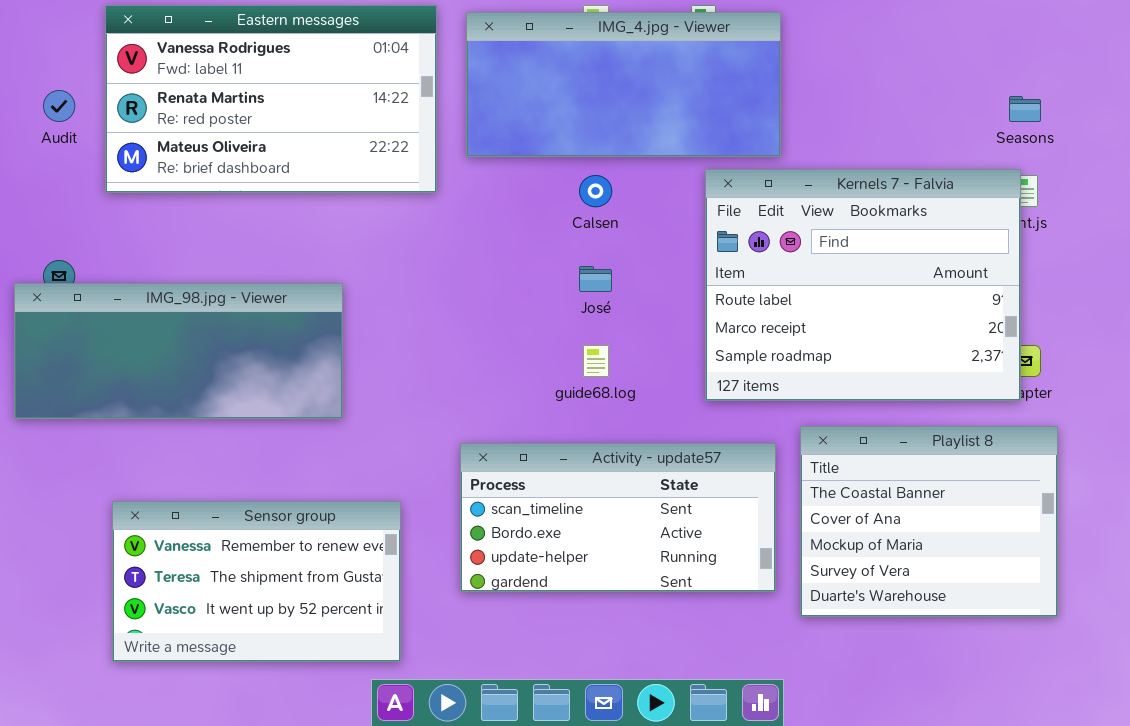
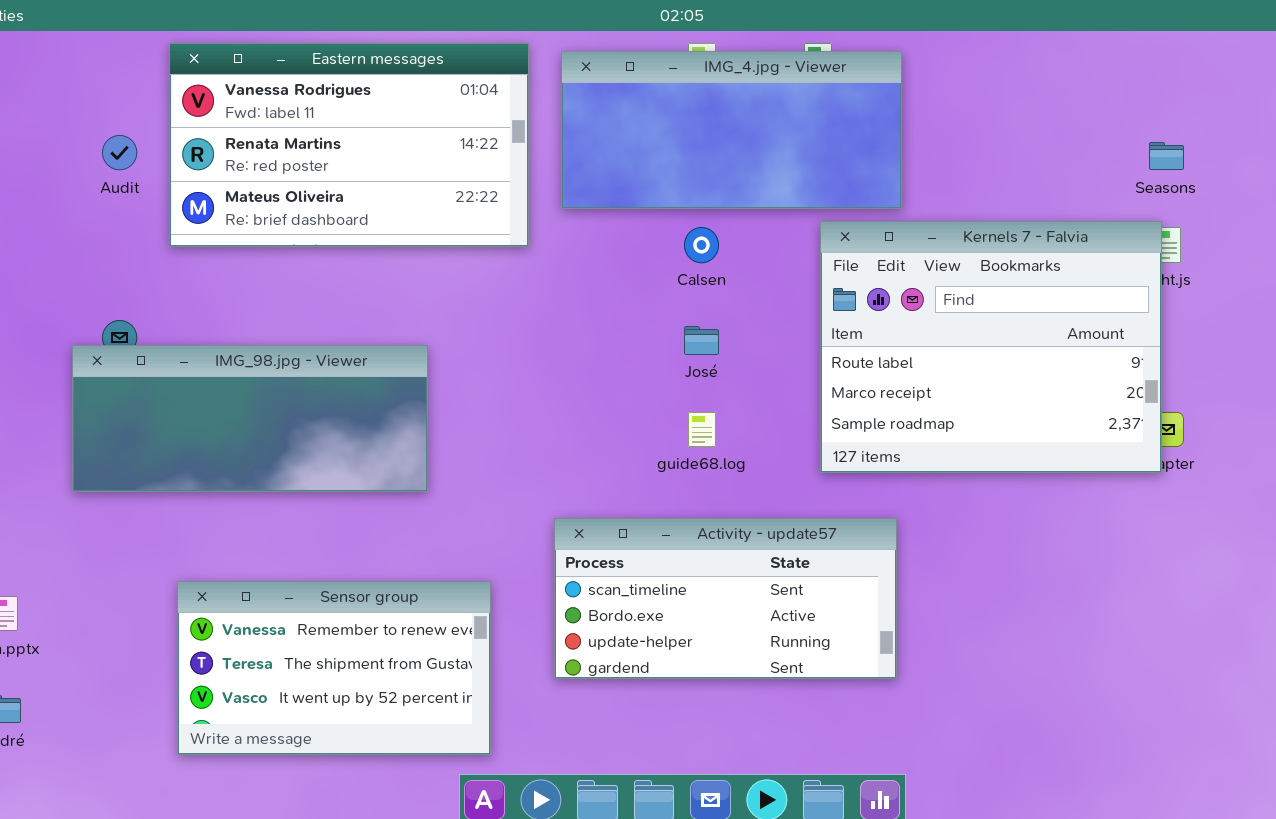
Playlist 8: [800,426,1058,617] -> none, closed

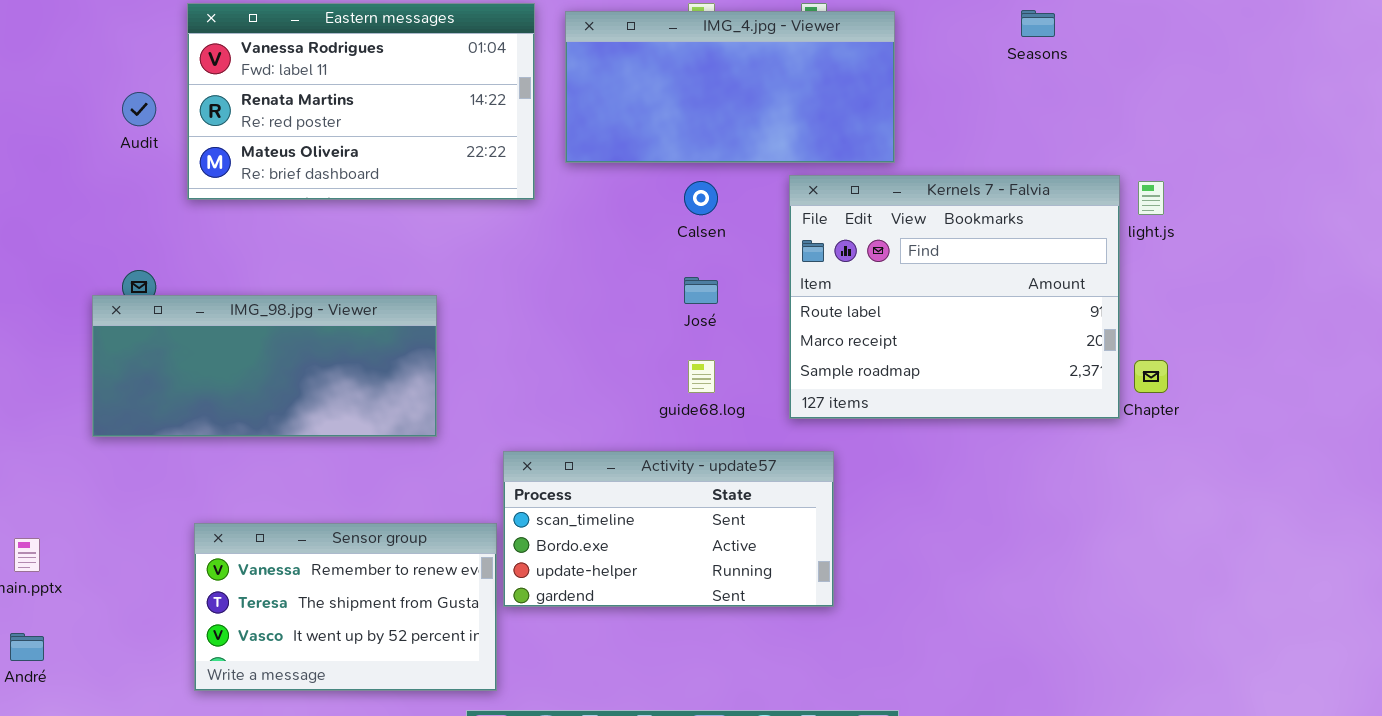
Seasons: [1149,142,1184,170] -> [1021,10,1055,37], moved
Kernels 7 - Falvia: [820,221,1162,473] -> [789,175,1120,419], moved
Activity - update57: [554,518,897,679] -> [503,451,834,607], moved

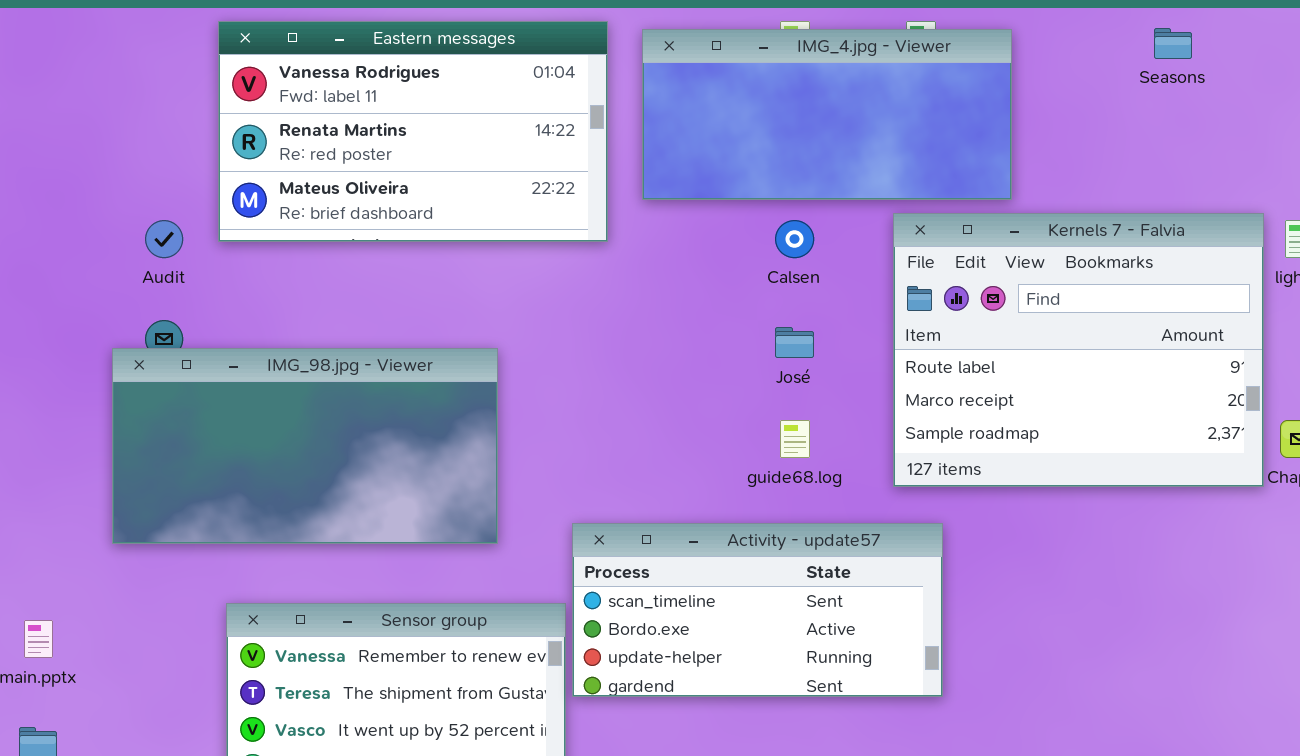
Audit: [122,92,156,126] -> [145,220,183,258], moved
IMG_98.jpg - Viewer: [92,295,437,437] -> [112,348,498,544], resized

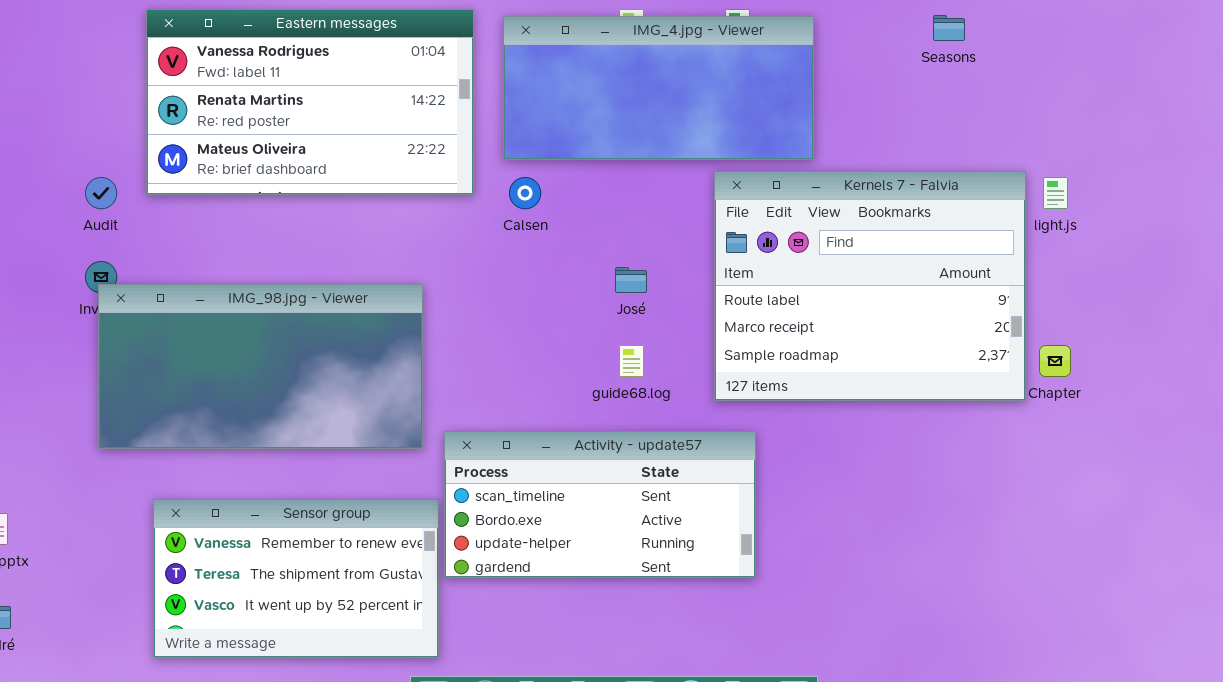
Calsen: [775,220,814,258] -> [509,177,541,209], moved
IMG_98.jpg - Viewer: [112,348,498,544] -> [98,284,423,449], moved

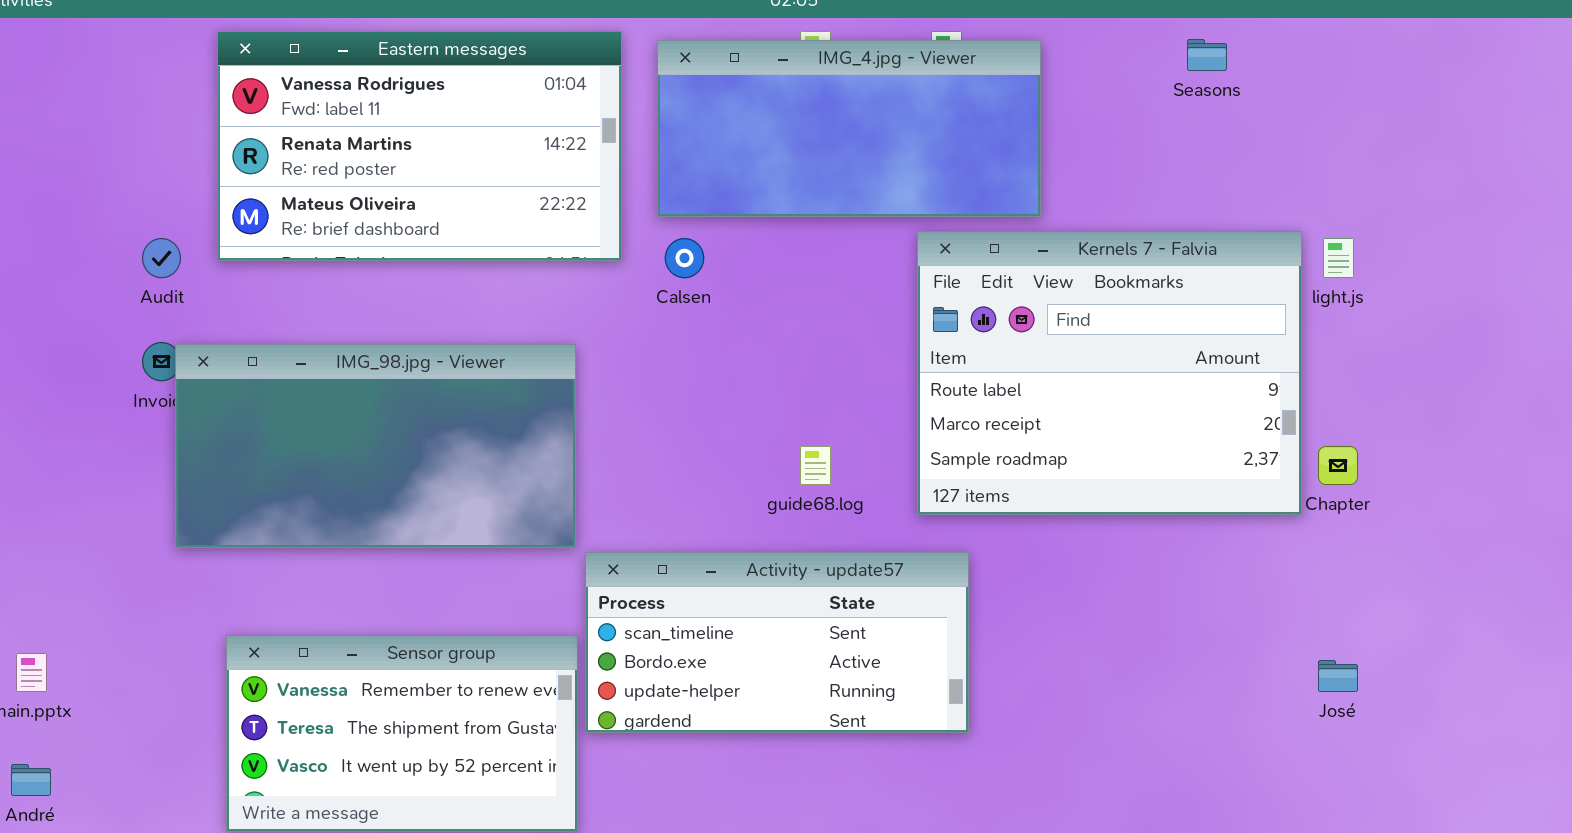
José: [615,267,647,293] -> [1318,660,1358,692], moved
IMG_98.jpg - Viewer: [98,284,423,449] -> [175,344,576,548], moved

